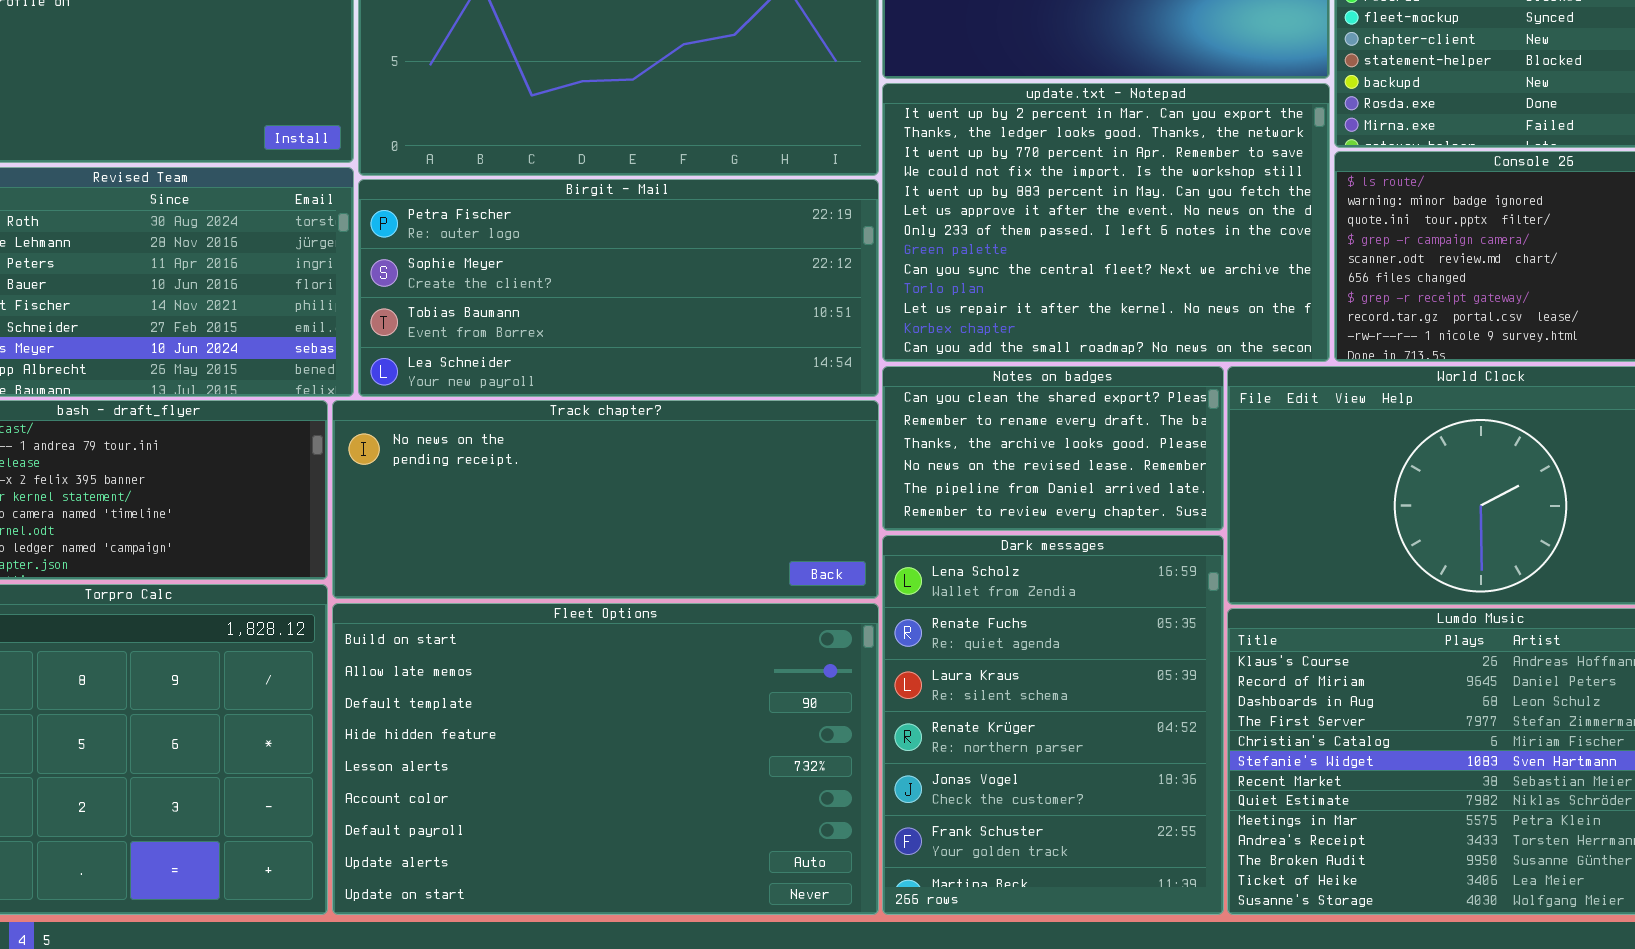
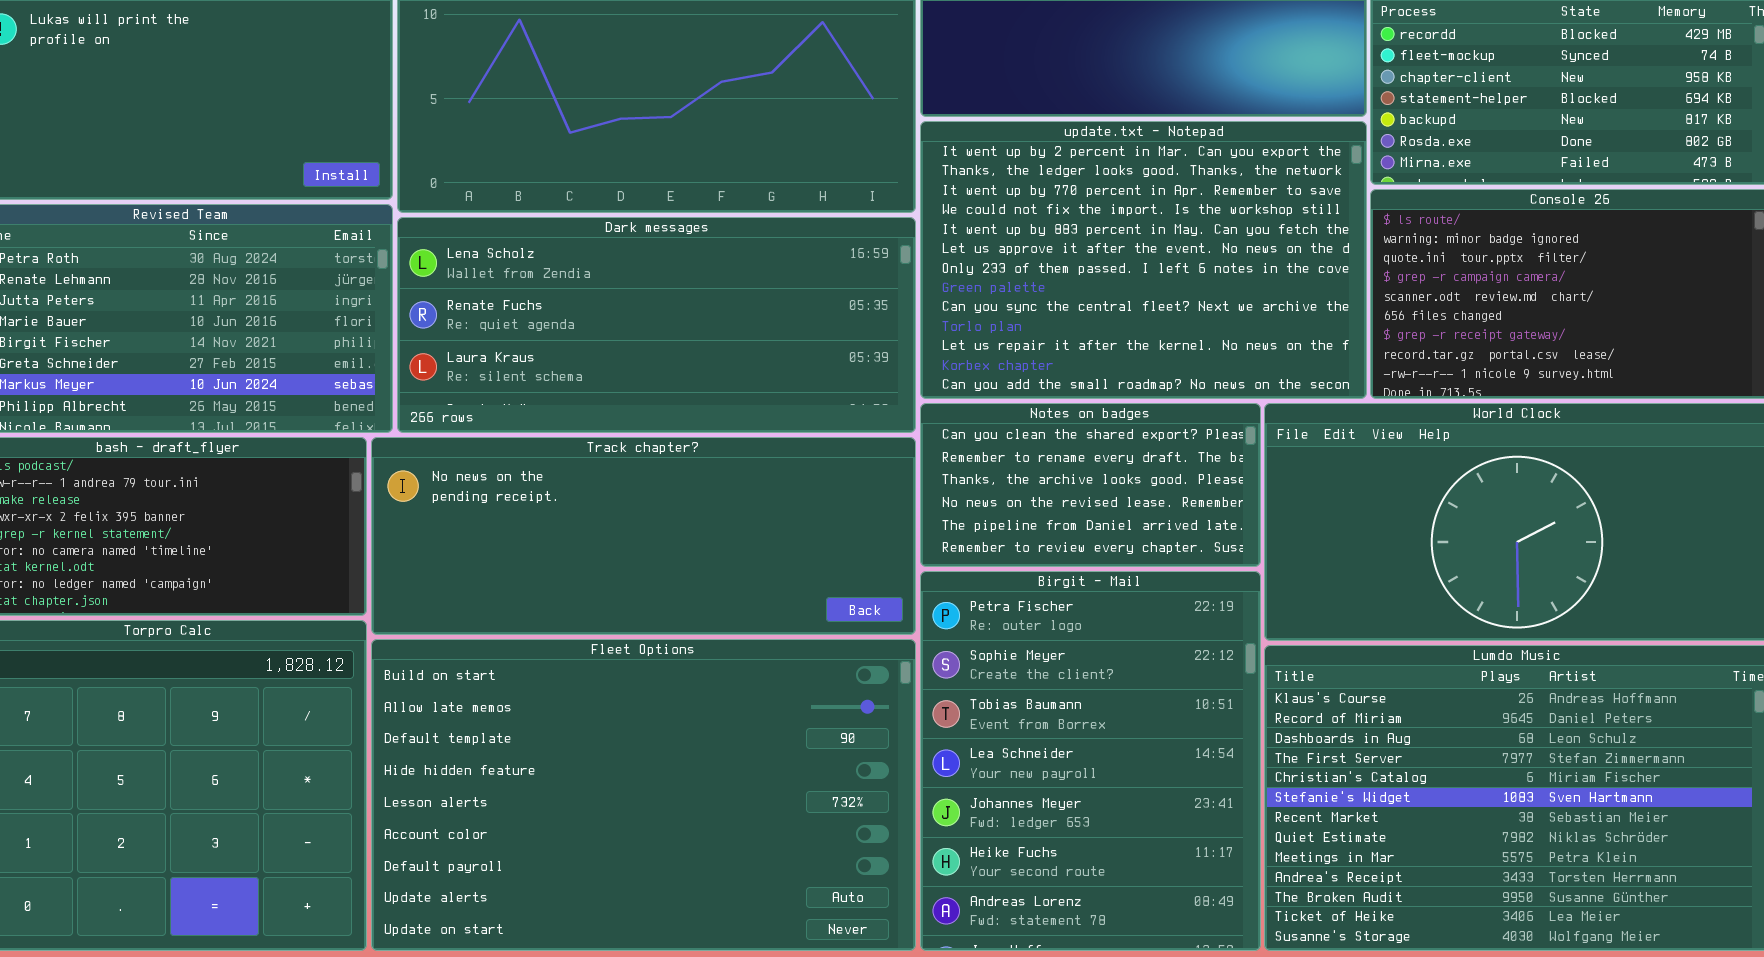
Birgit - Mail: [358,179,879,397] -> [920,571,1261,951], moved, resized
Dark messages: [882,535,1224,915] -> [397,217,916,433], moved, resized

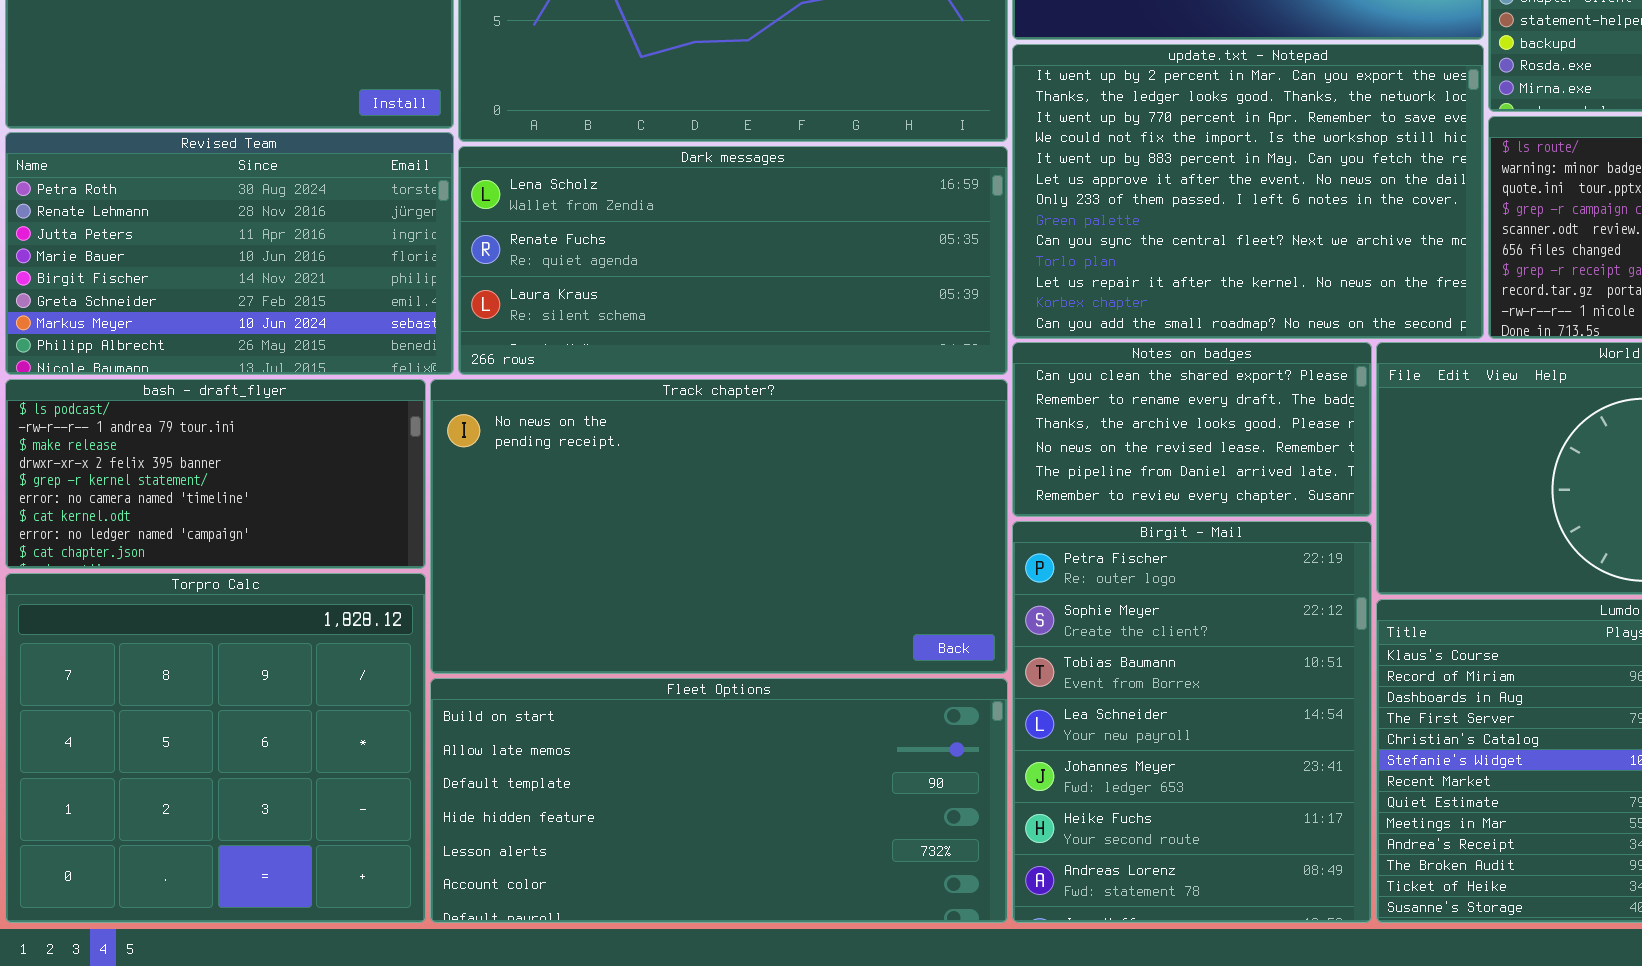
Track chapter?: [371,437,916,635] -> [430,379,1008,674], resized
Fleet Options: [371,639,916,951] -> [430,678,1008,923], resized

